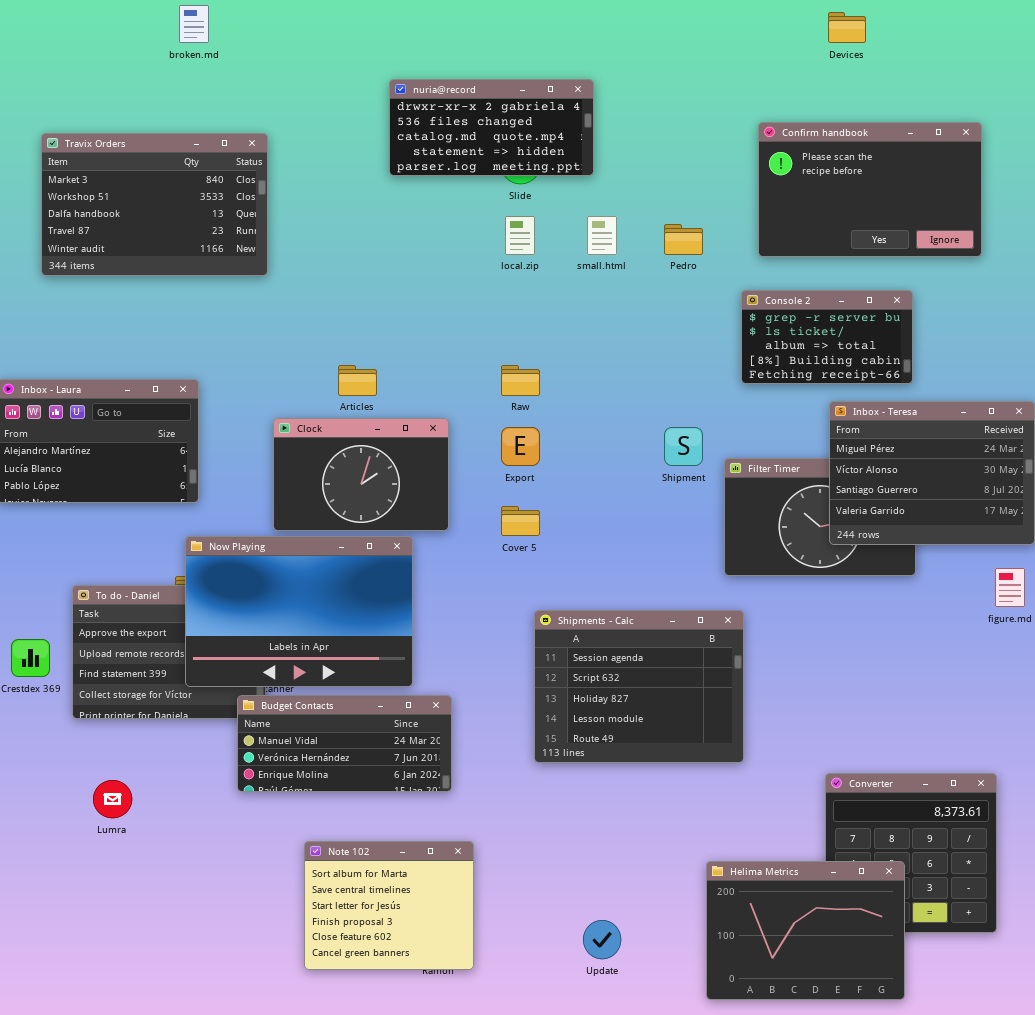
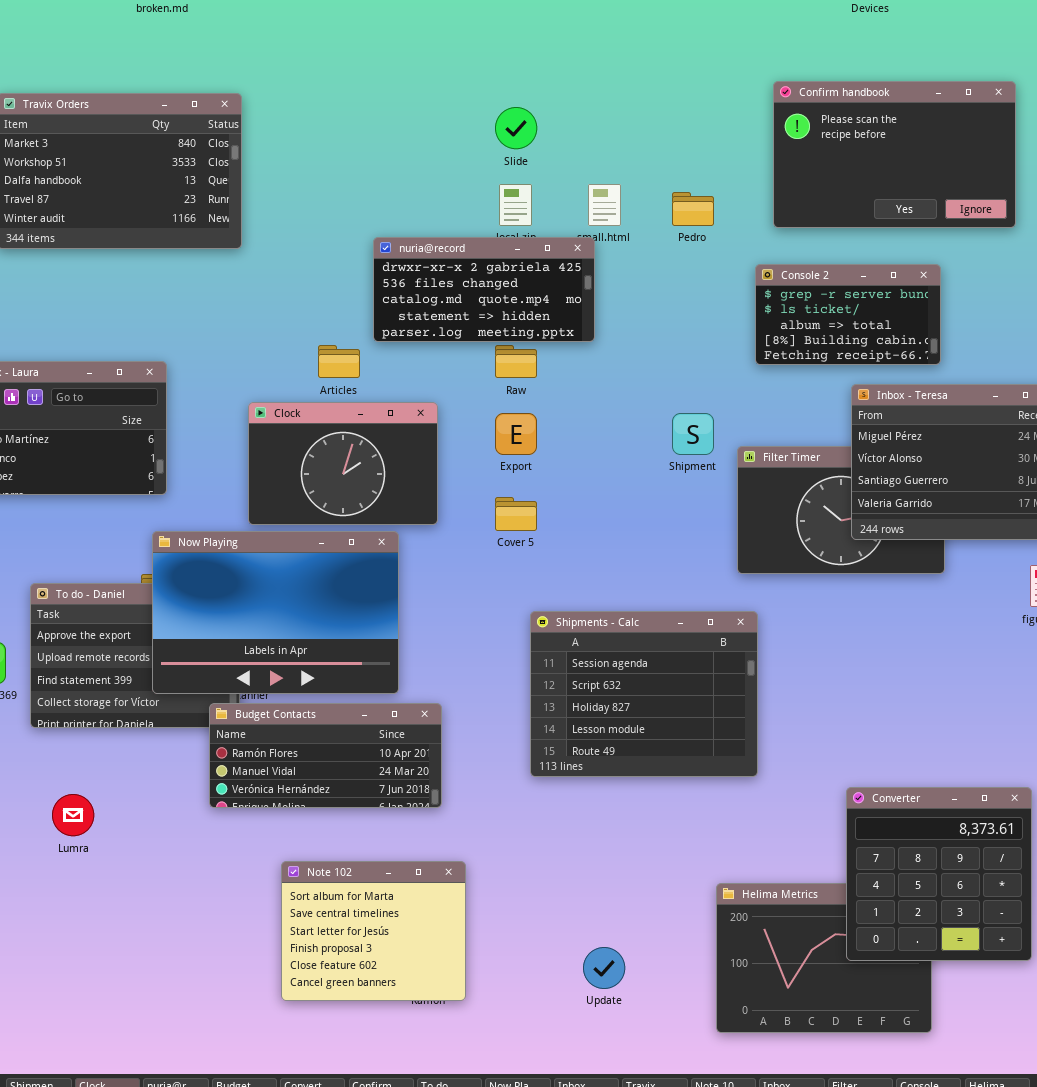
nuria@record: [389,79,594,176] -> [373,237,595,342], moved
Budget Contacts: [237,695,452,792] -> [209,703,442,808], scrolled up 1 row
Converter: [825,773,997,933] -> [846,787,1032,961], raised

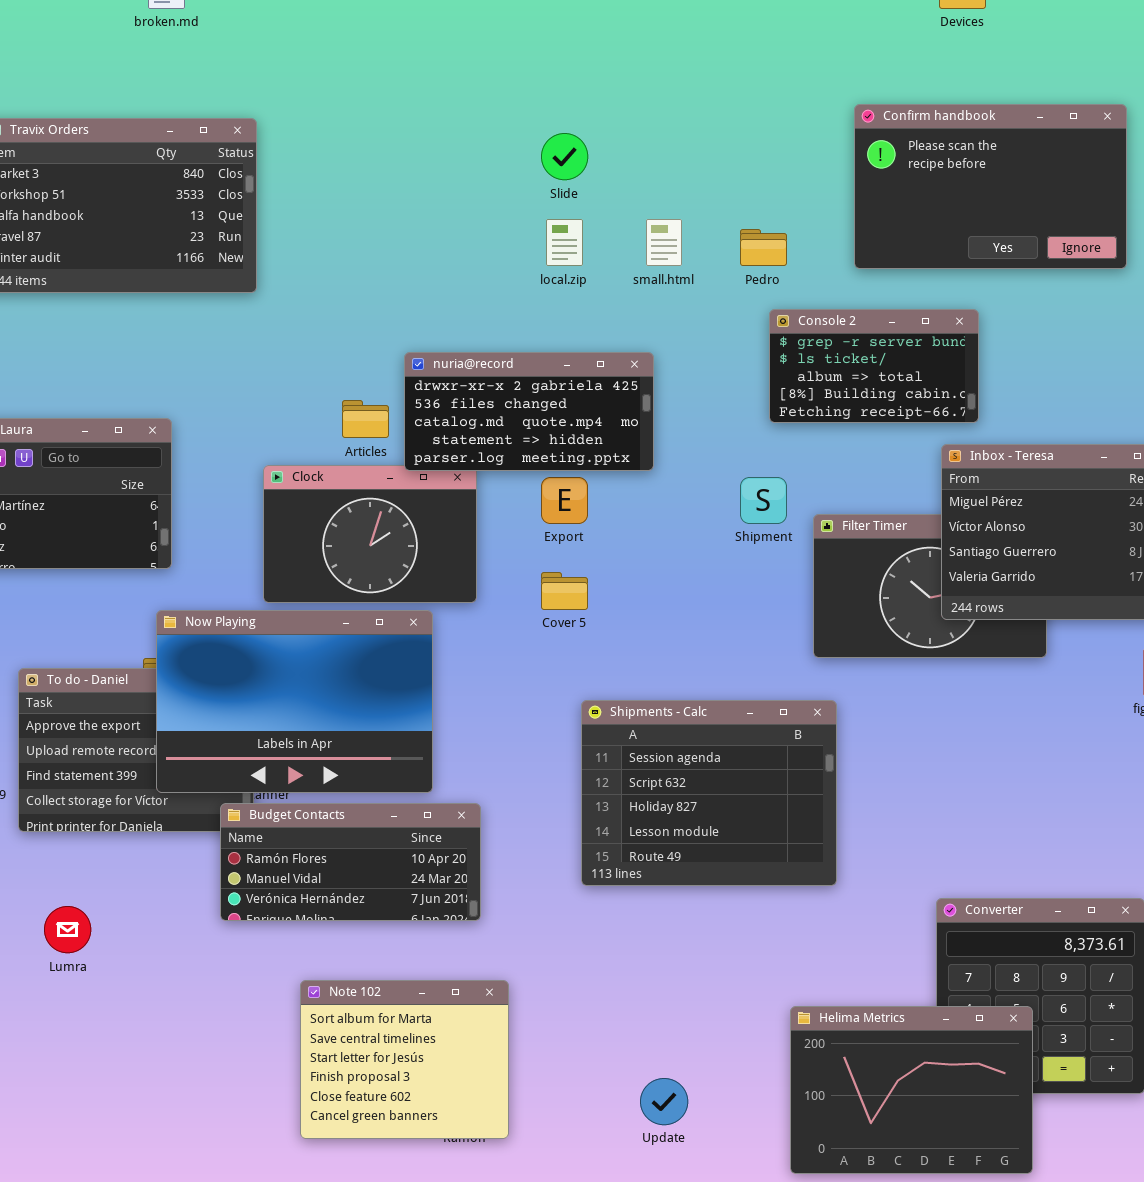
nuria@record: [373,237,595,342] -> [404,352,654,471], moved
Console 2: [755,264,941,365] -> [769,309,979,423], moved
Helima Metrics: [716,883,932,1033] -> [790,1006,1033,1174], raised

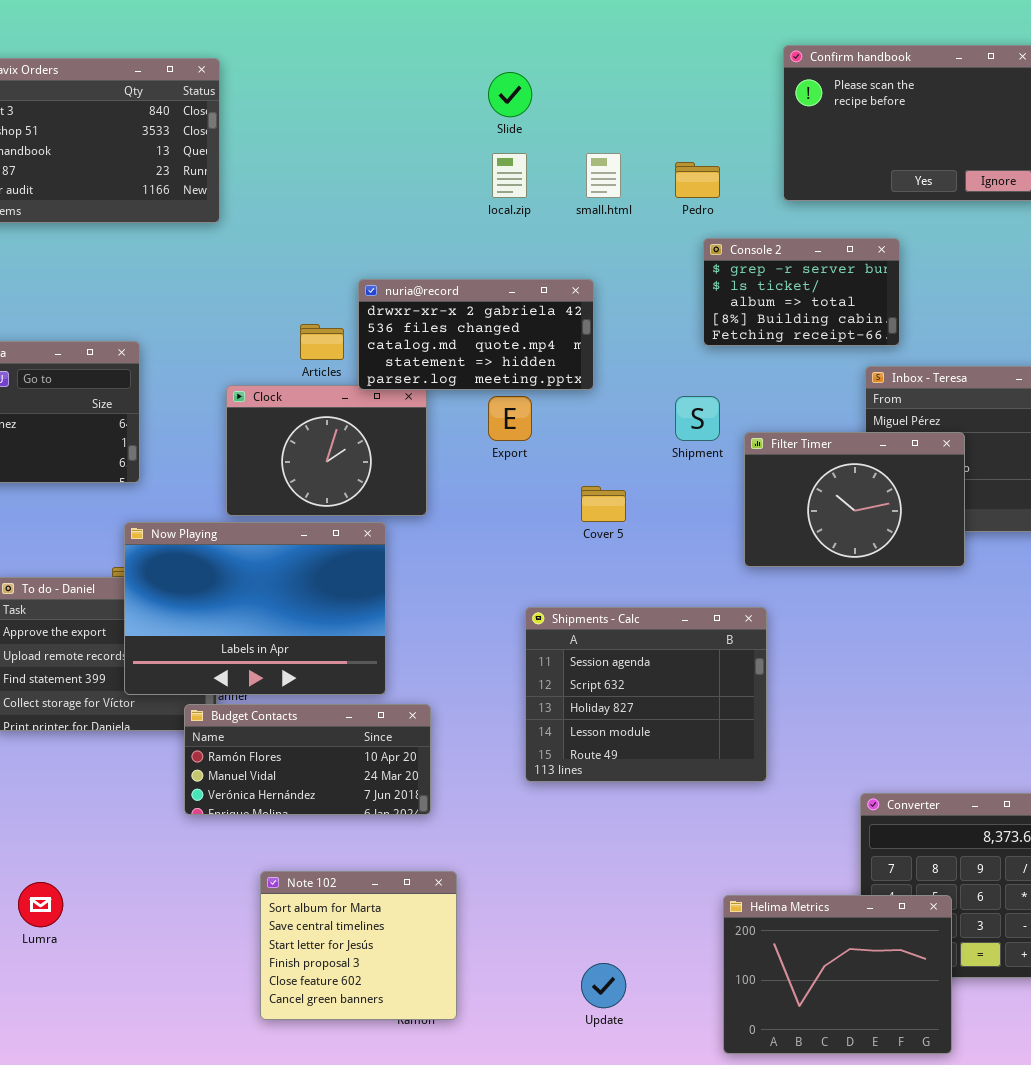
Filter Timer: [813,514,1047,658] -> [744,432,965,567], raised
Cover 5: [541,572,588,610] -> [581,486,626,522], moved
Lumra: [44,906,91,953] -> [18,882,63,927], moved

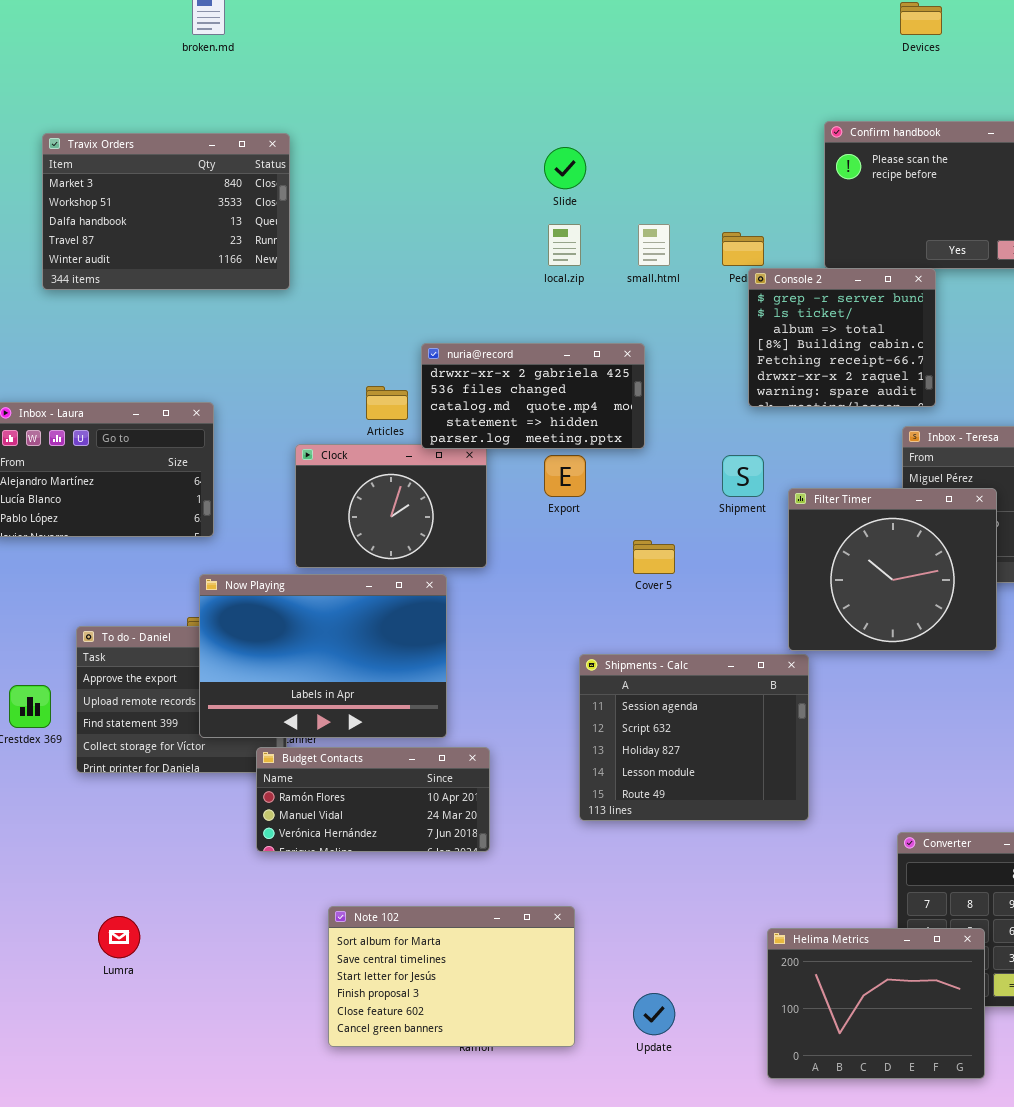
Console 2: [703,238,900,346] -> [748,268,936,407], resized
Filter Timer: [744,432,965,567] -> [788,488,997,651], resized
Note 102: [260,871,457,1020] -> [328,906,575,1047], resized

